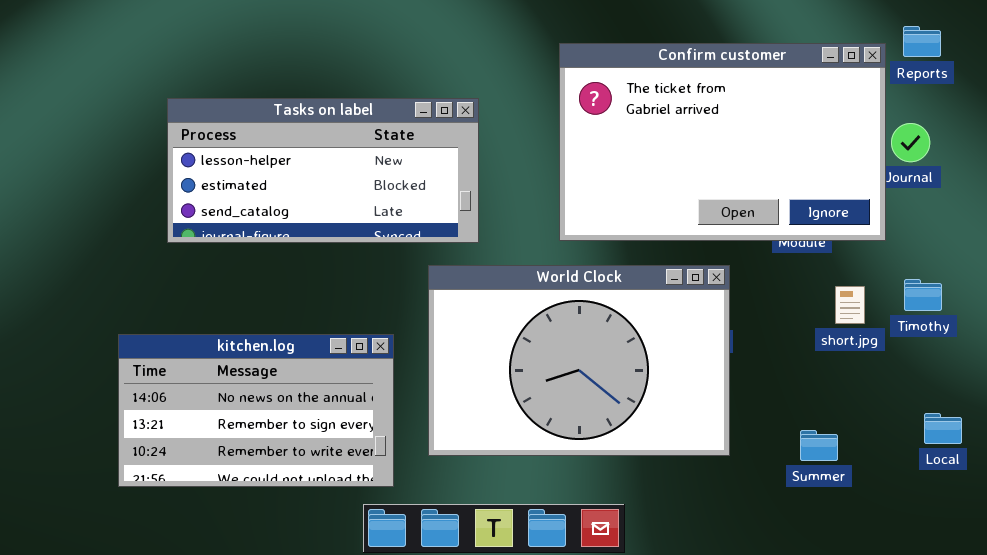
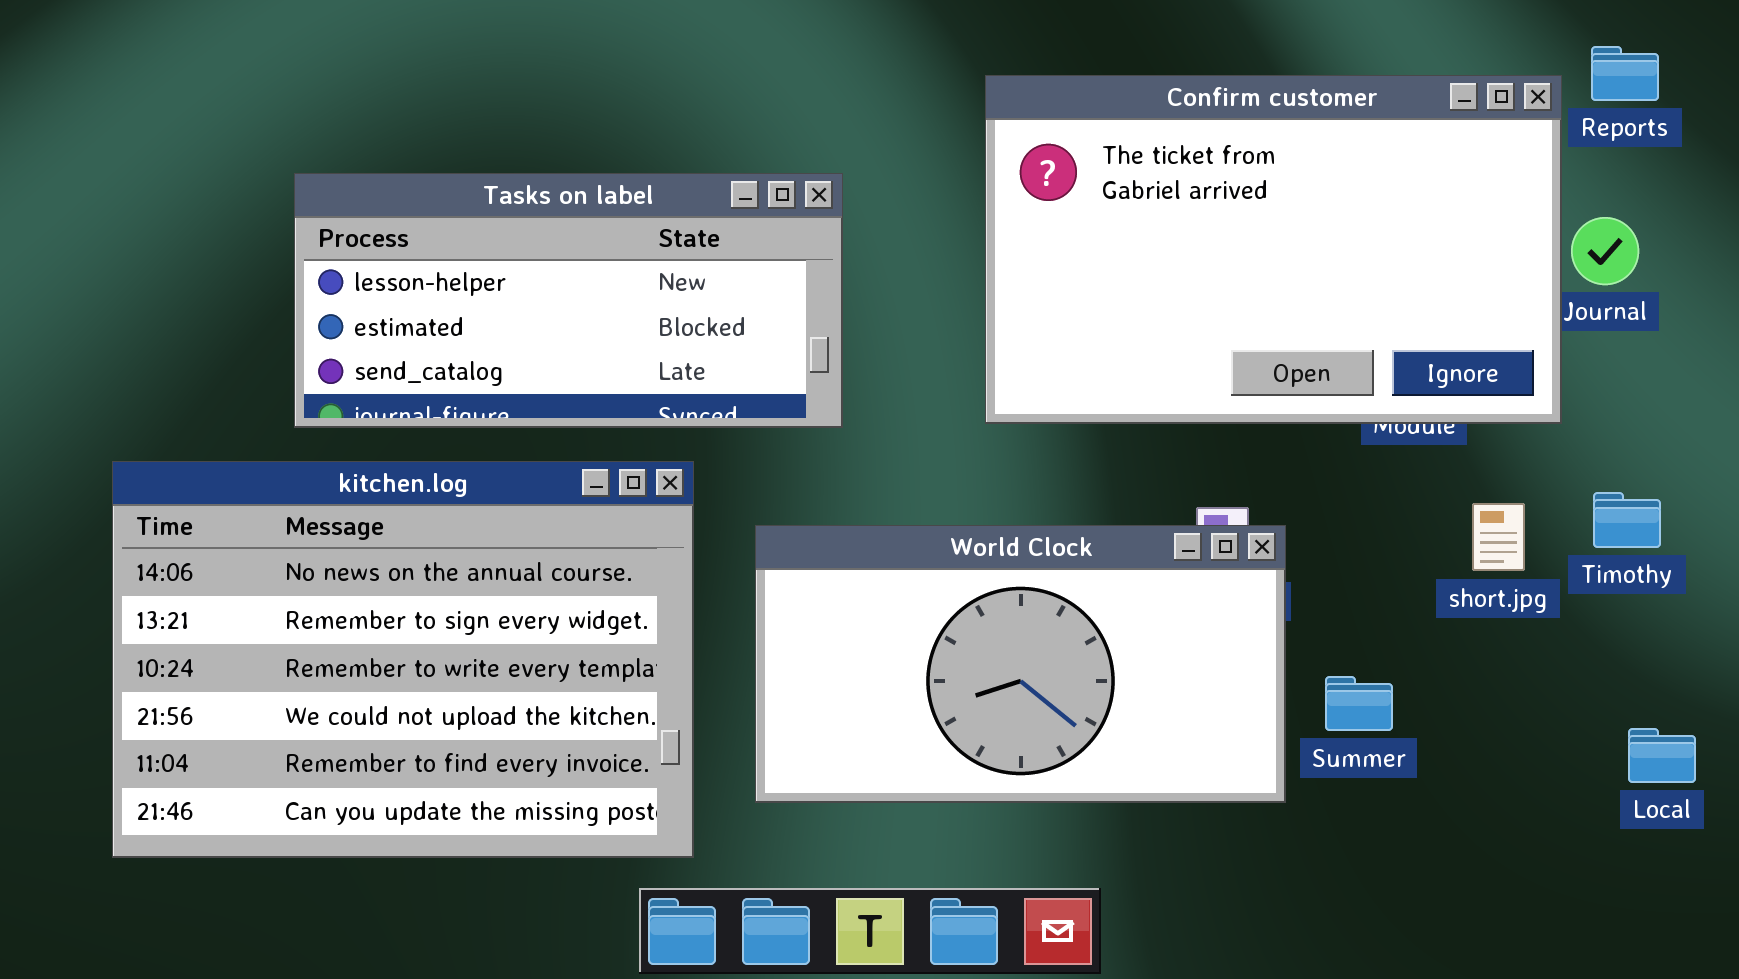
World Clock: [428,265,730,456] -> [755,525,1286,803], resized
kitchen.log: [118,334,394,487] -> [112,461,694,858], resized
Summer: [800,430,838,461] -> [1325,676,1393,731], moved

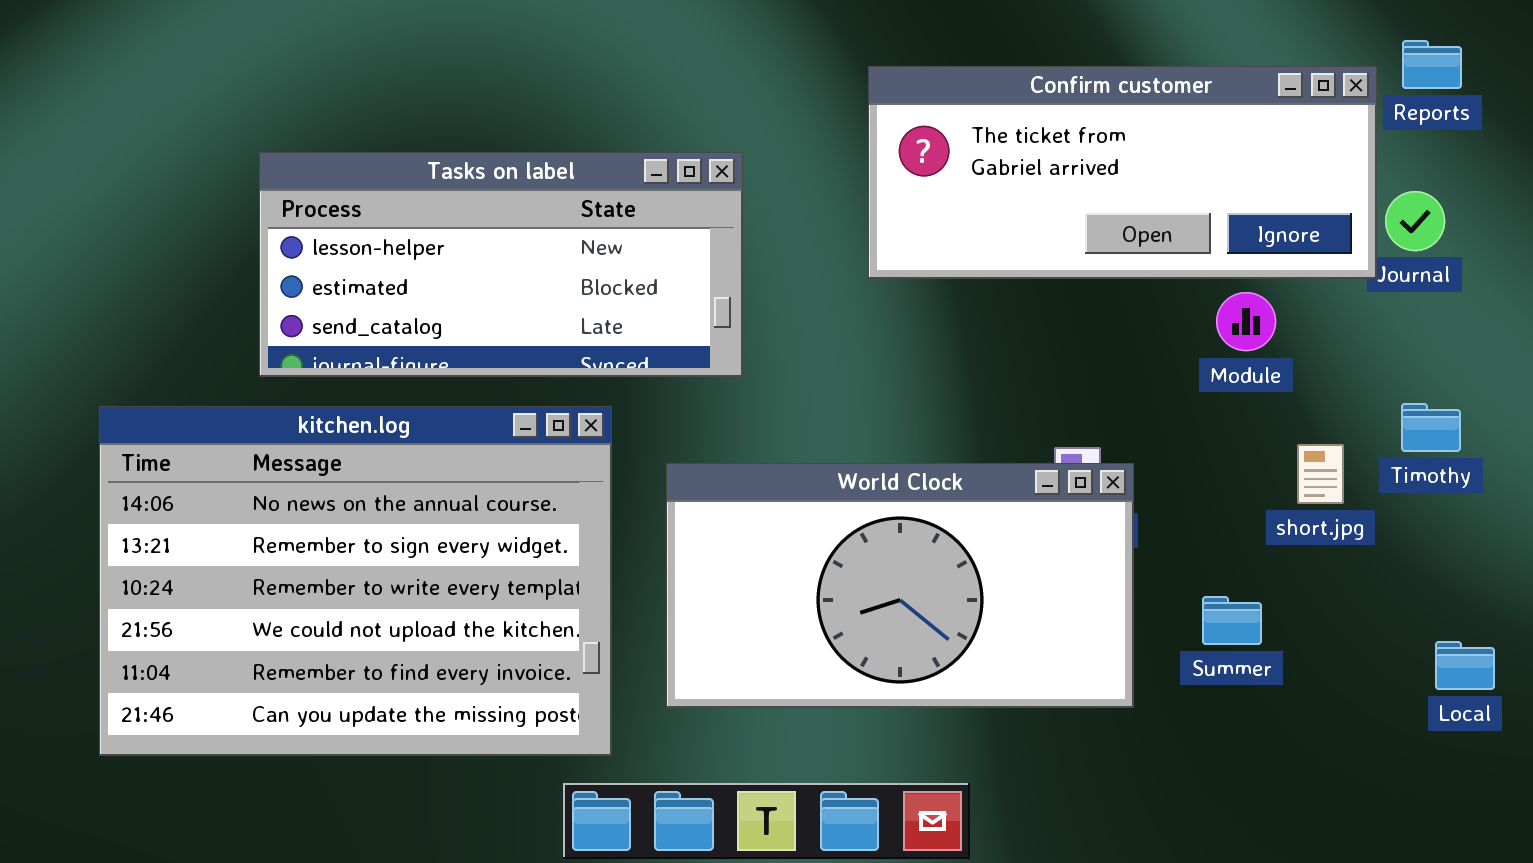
Confirm customer: [985,75,1562,424] -> [868,66,1377,279], resized
Timothy: [1593,492,1661,548] -> [1401,403,1461,452], moved
Summer: [1325,676,1393,731] -> [1202,596,1262,645], moved

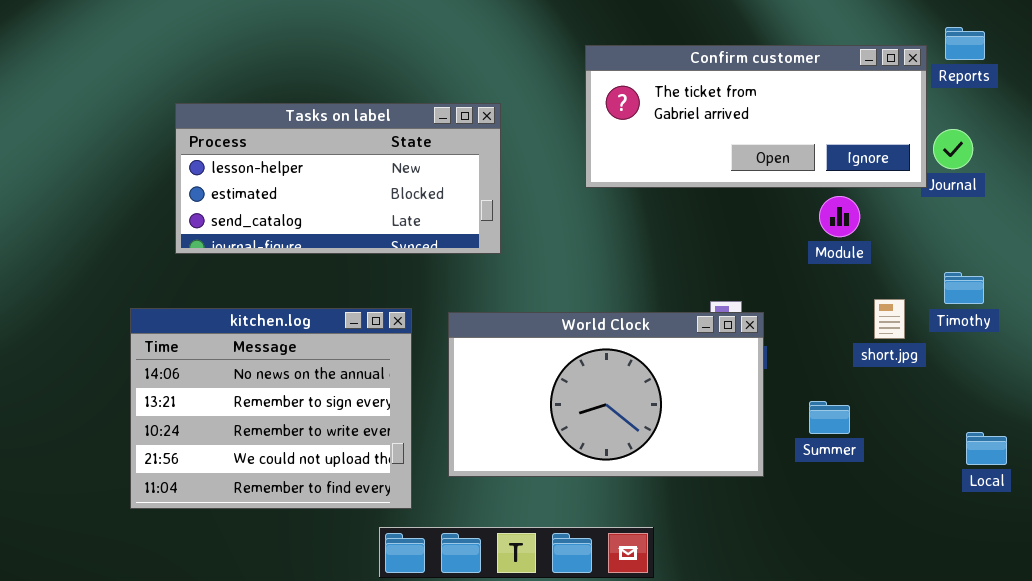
kitchen.log: [99,406,612,756] -> [130,308,412,509], resized

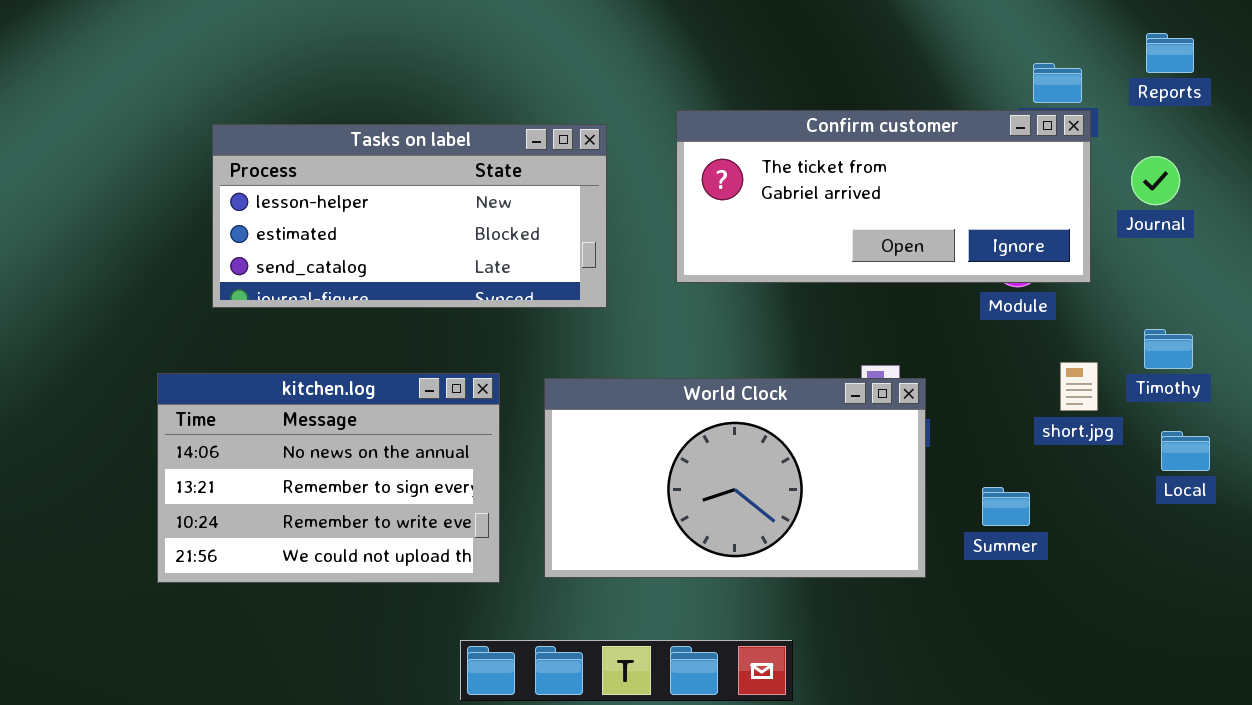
Confirm customer: [585,45,927,188] -> [676,110,1091,283], moved
kitchen.log: [130,308,412,509] -> [157,373,500,583], resized
Local: [966,432,1007,465] -> [1161,431,1210,471], moved

